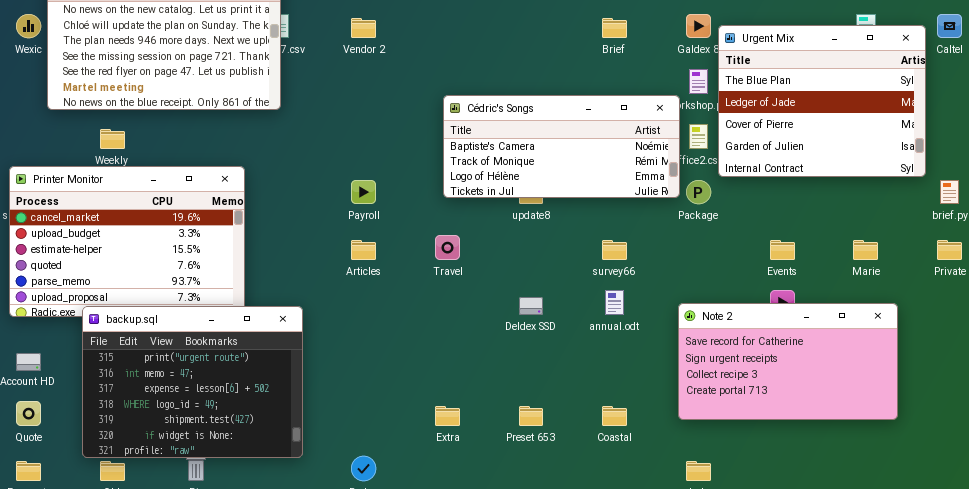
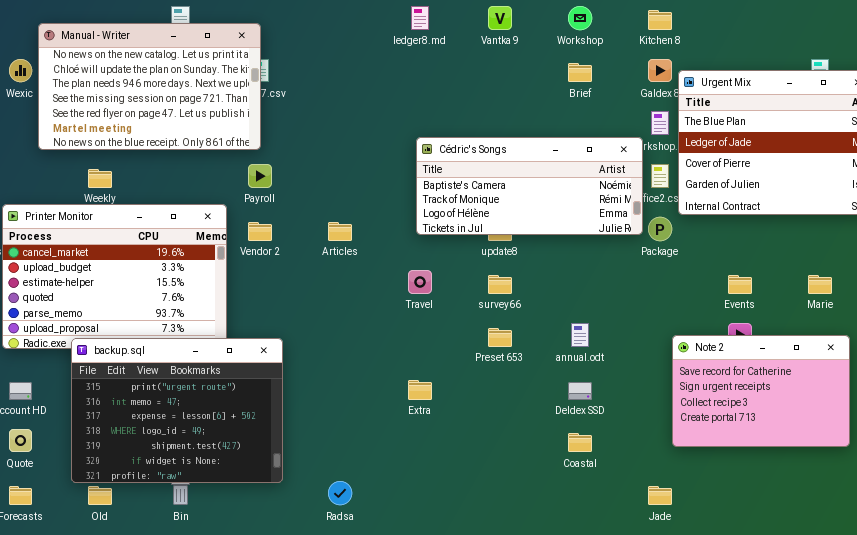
Vendor 2: [351,18,376,38] -> [248,222,272,241], moved
Payroll: [351,180,376,204] -> [248,164,272,188], moved
Articles: [351,240,376,260] -> [328,222,352,241], moved
survey66: [602,240,627,260] -> [488,275,512,294], moved
Deldex SSD: [519,297,543,315] -> [568,382,592,400], moved
Note 2: [678,303,898,420] -> [672,335,850,447], resized
Extra: [435,406,460,426] -> [408,380,432,400], moved
Preset 653: [519,406,543,426] -> [488,328,512,347], moved

